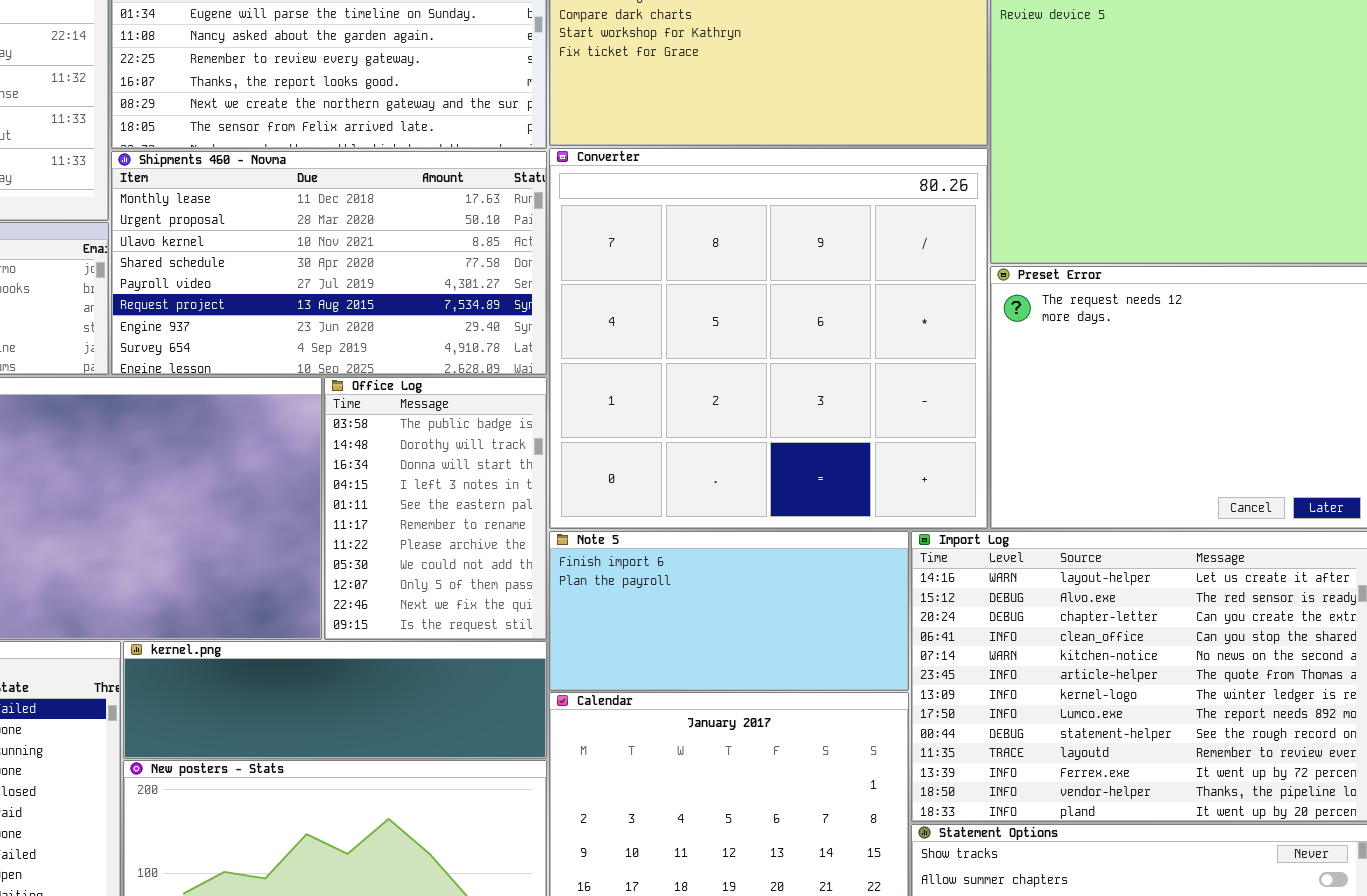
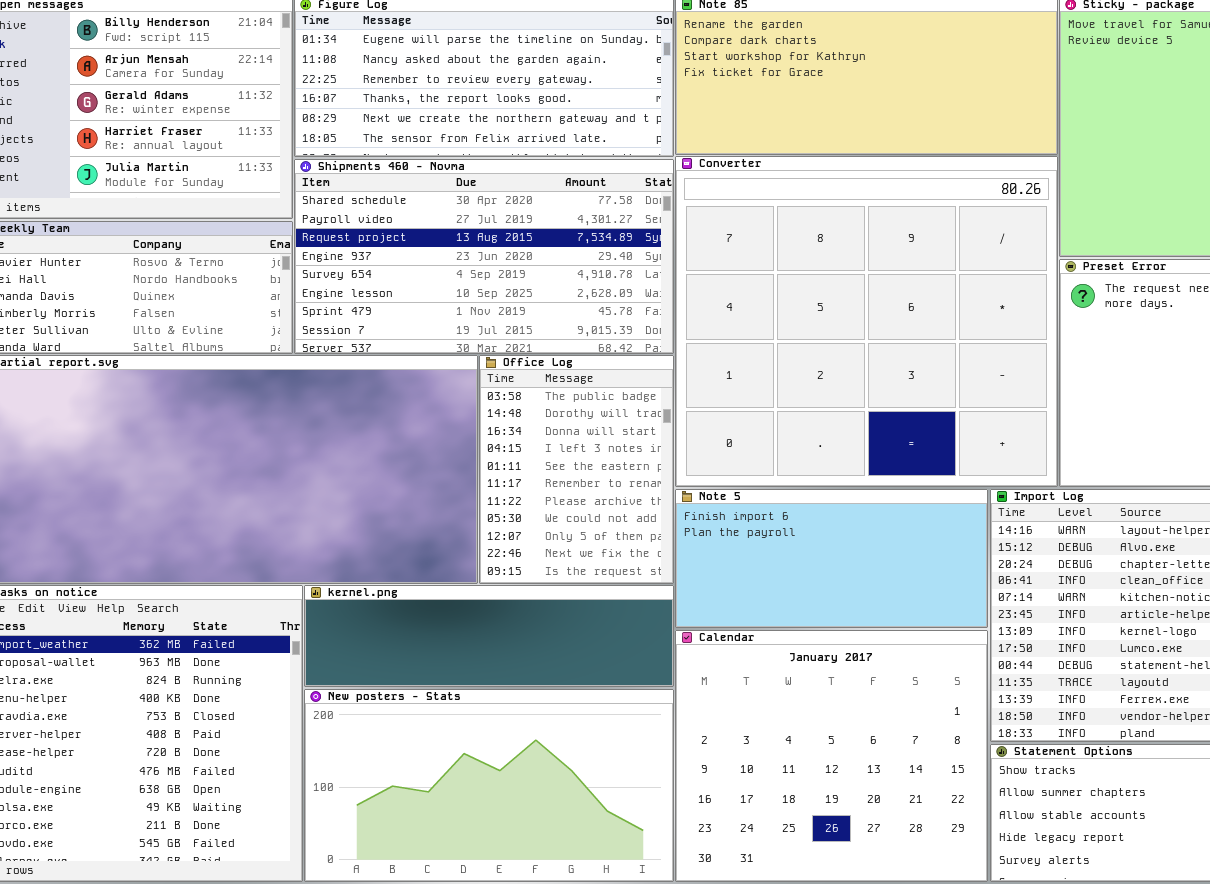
Shipments 460 - Novma: [111,151,547,375] -> [294,159,674,354], scrolled down 3 rows

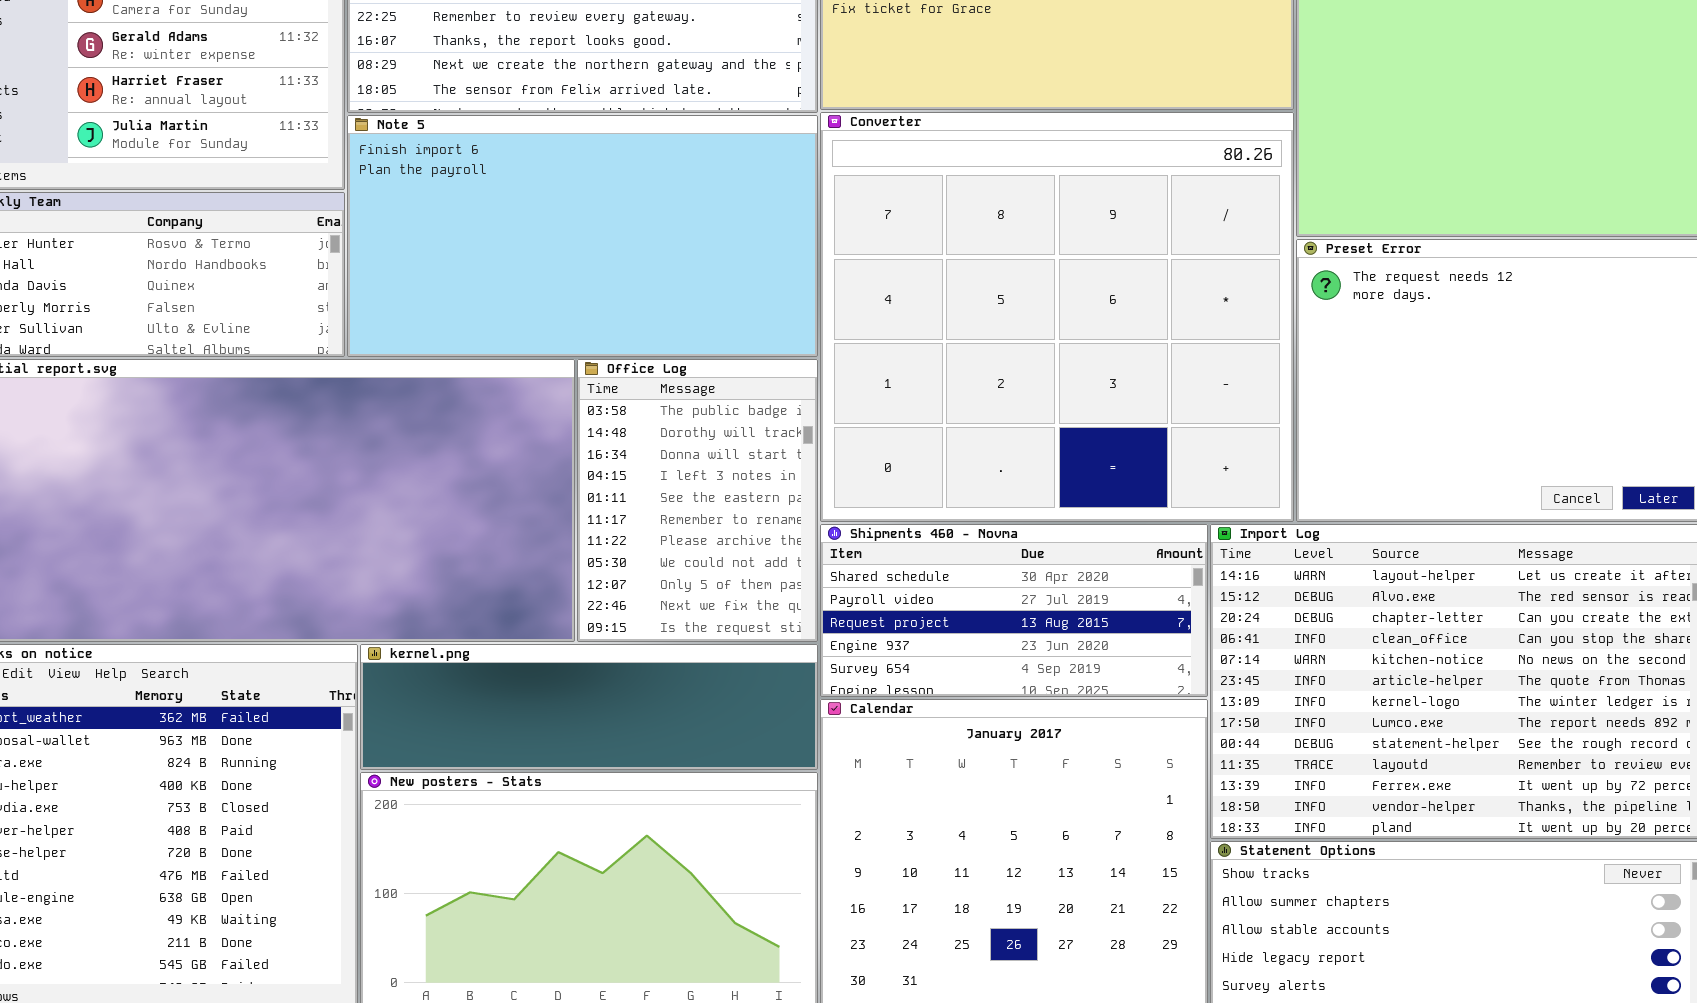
Shipments 460 - Novma: [294,159,674,354] -> [820,524,1208,697], moved, resized
Note 5: [675,489,988,628] -> [347,115,818,357], moved, resized

